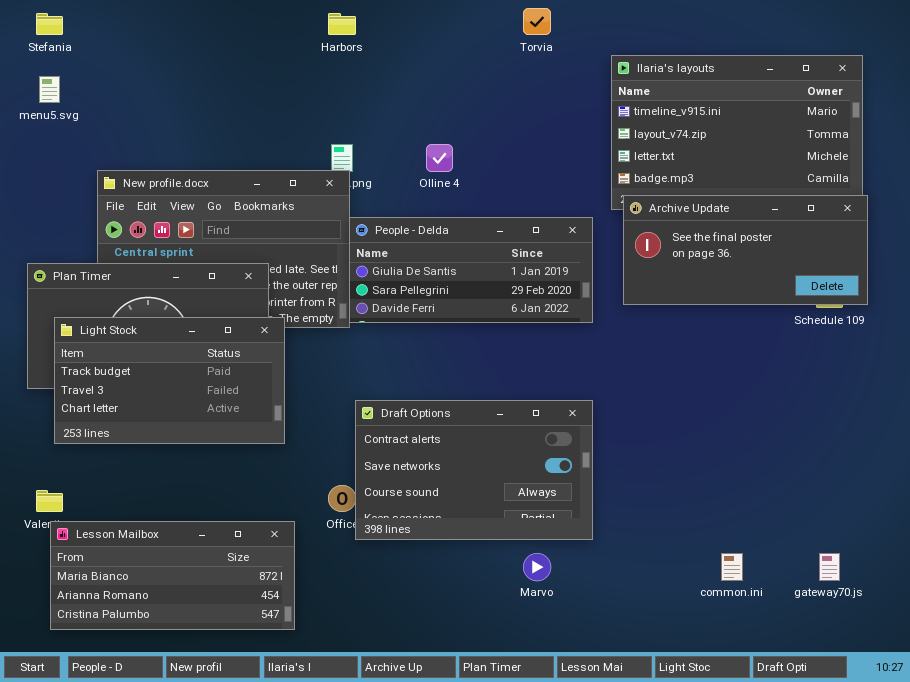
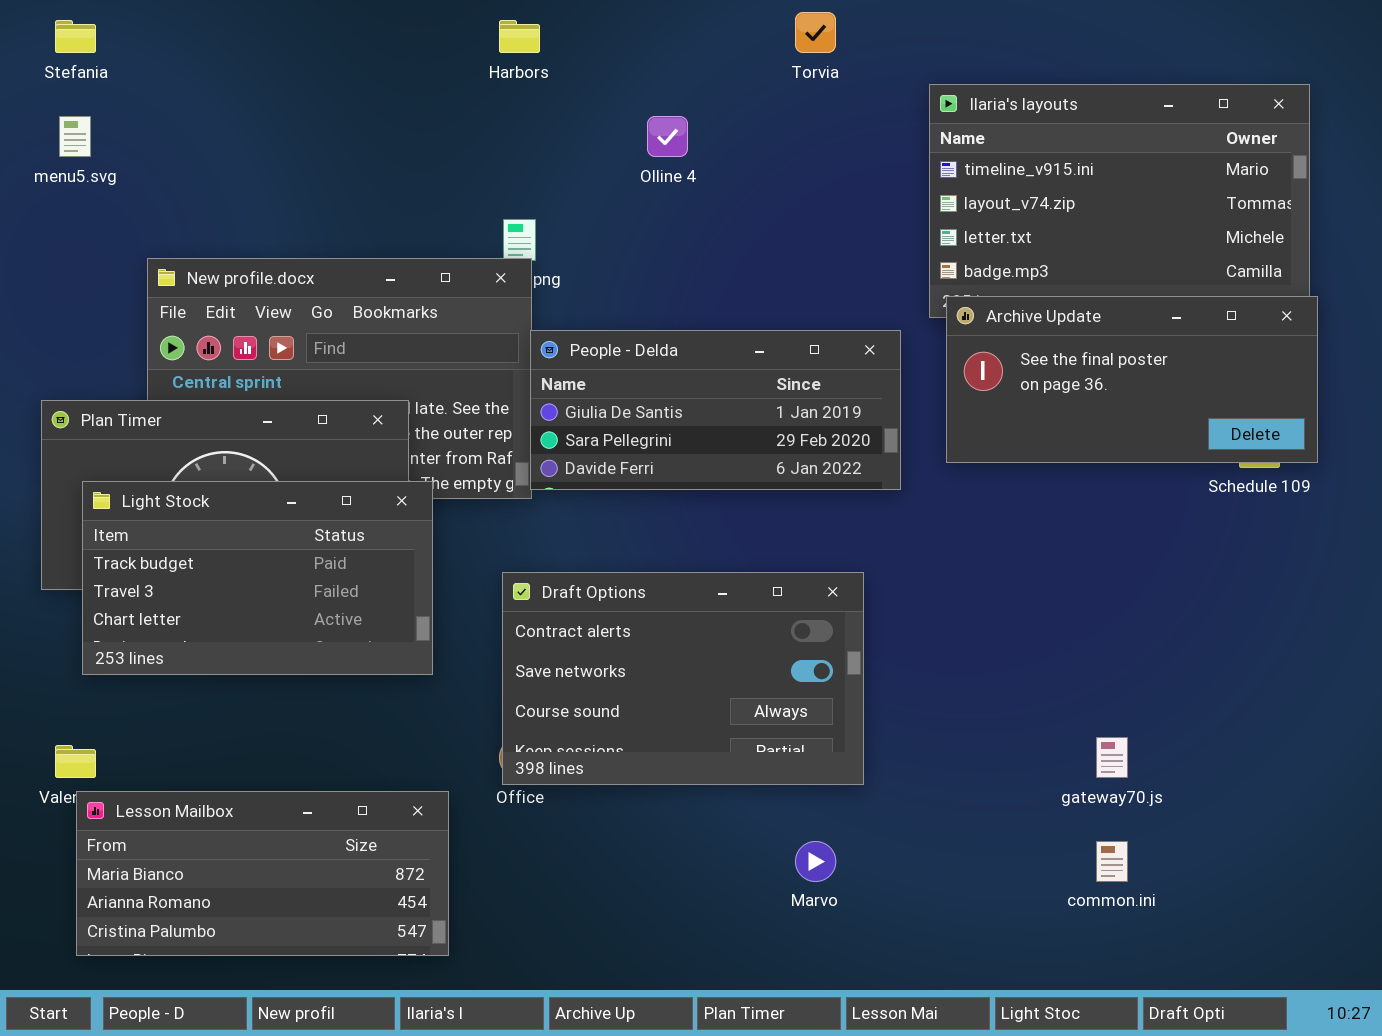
Olline 4: [426,144,453,172] -> [647,116,688,157], moved
Draft Options: [355,400,593,540] -> [502,572,864,785], moved
gateway70.js: [819,553,840,581] -> [1096,737,1128,778], moved

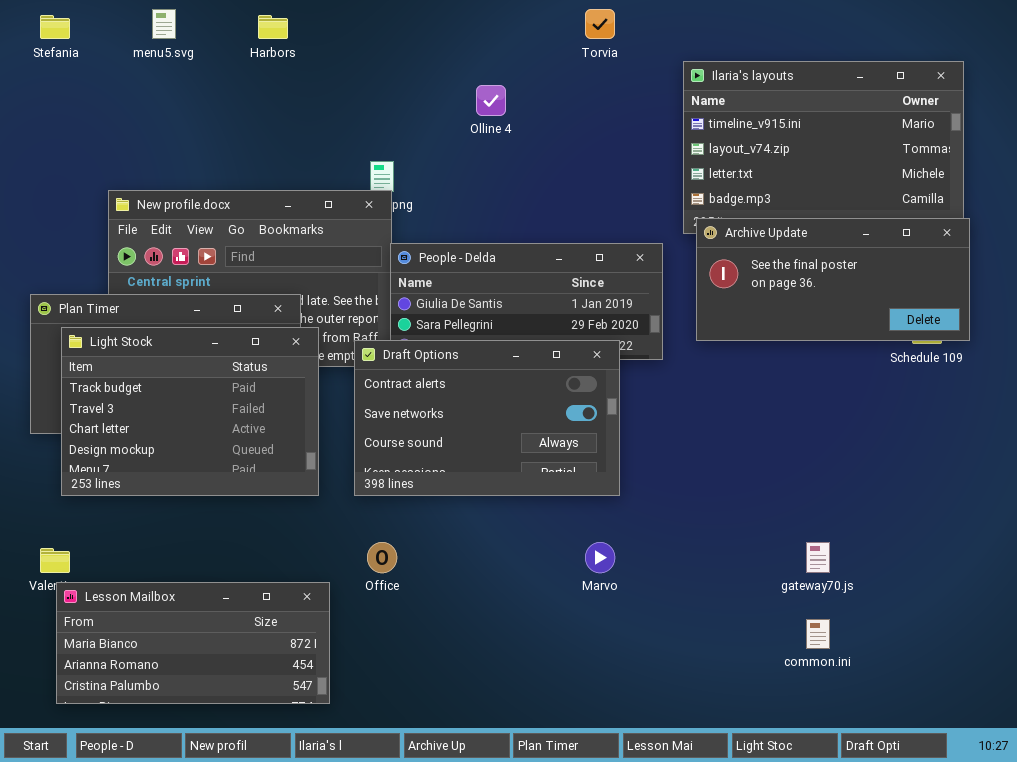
Harbors: [499,20,540,53] -> [258,15,288,39], moved
menu5.svg: [59,116,91,157] -> [152,9,176,39], moved
Light Stock: [82,481,433,675] -> [61,327,319,496], resized
Draft Options: [502,572,864,785] -> [354,340,620,496], moved
Marvo: [795,841,836,882] -> [585,542,615,573], moved

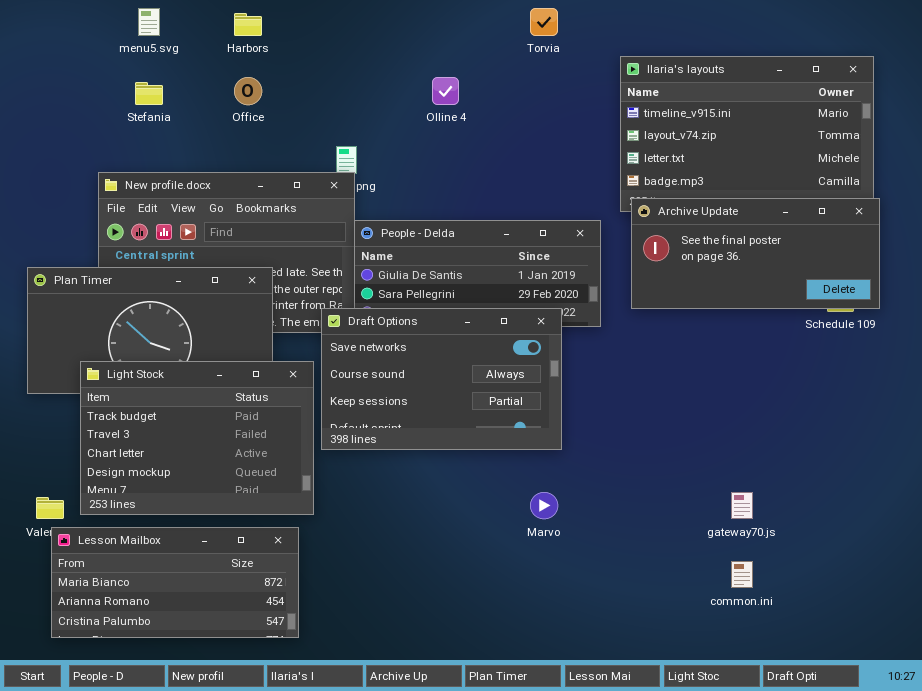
Stefania: [40,15,70,39] -> [135,82,163,105], moved
Light Stock: [61,327,319,496] -> [80,361,314,515], moved
Draft Options: [354,340,620,496] -> [321,308,562,450], scrolled down 1 row
Office: [367,542,397,573] -> [234,77,262,105], moved

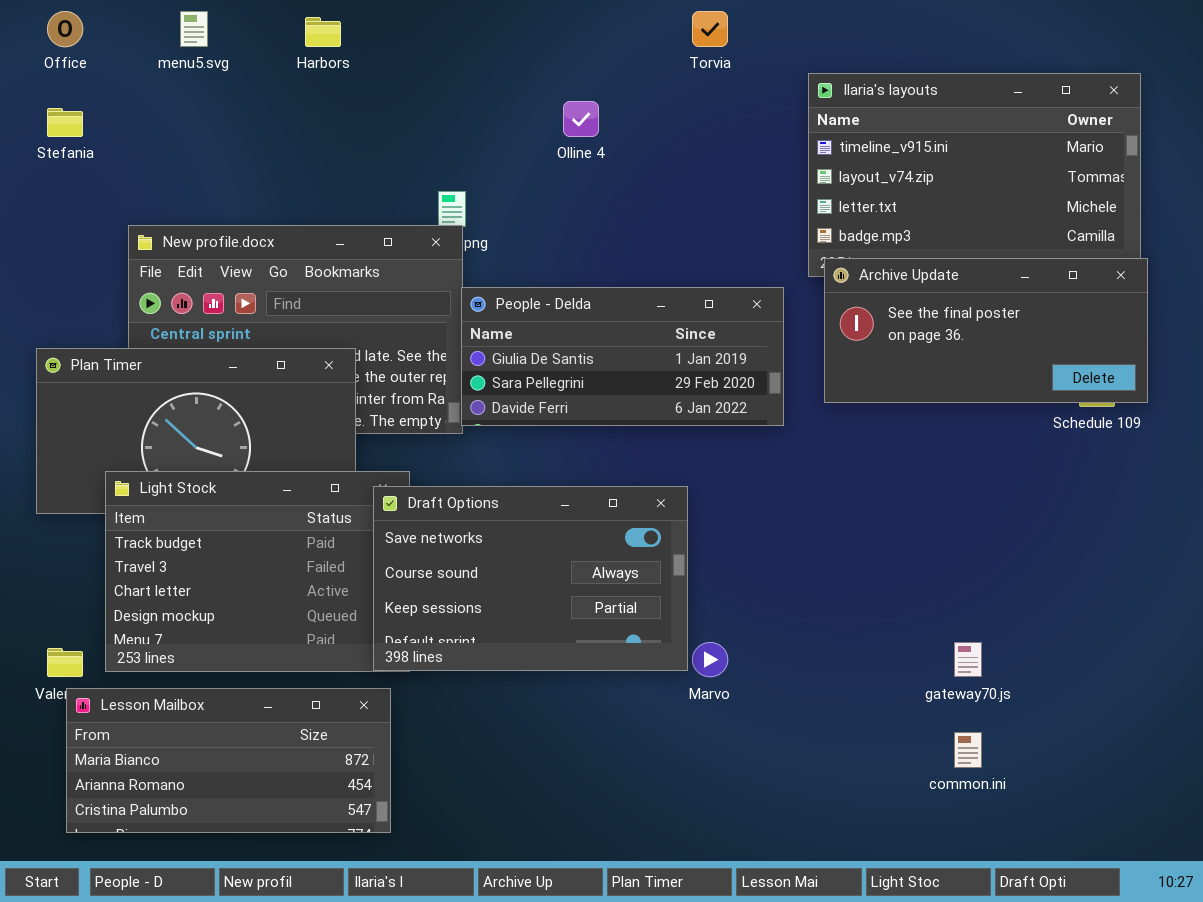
Office: [234,77,262,105] -> [47,11,83,47], moved
Stefania: [135,82,163,105] -> [47,108,83,137], moved
Draft Options: [321,308,562,450] -> [373,486,688,671], moved

